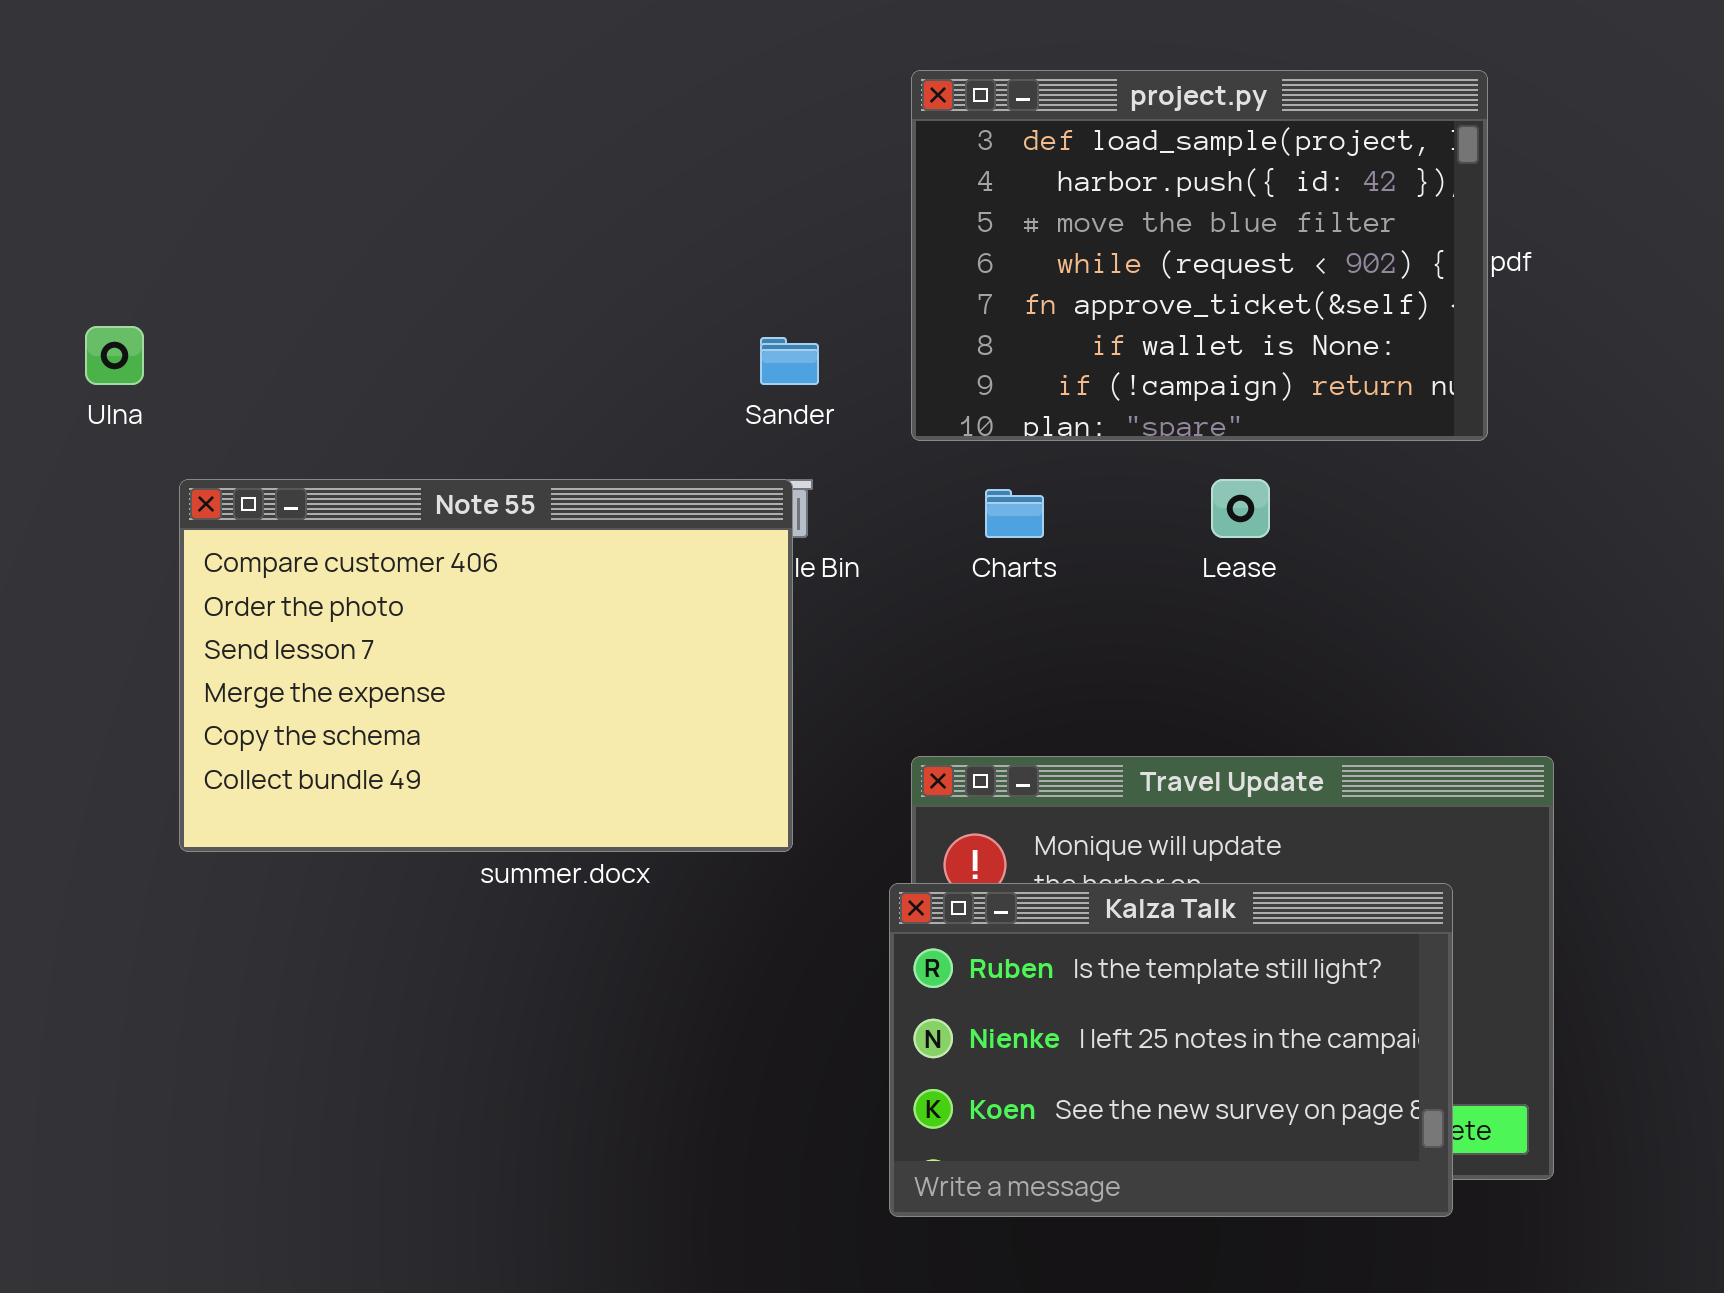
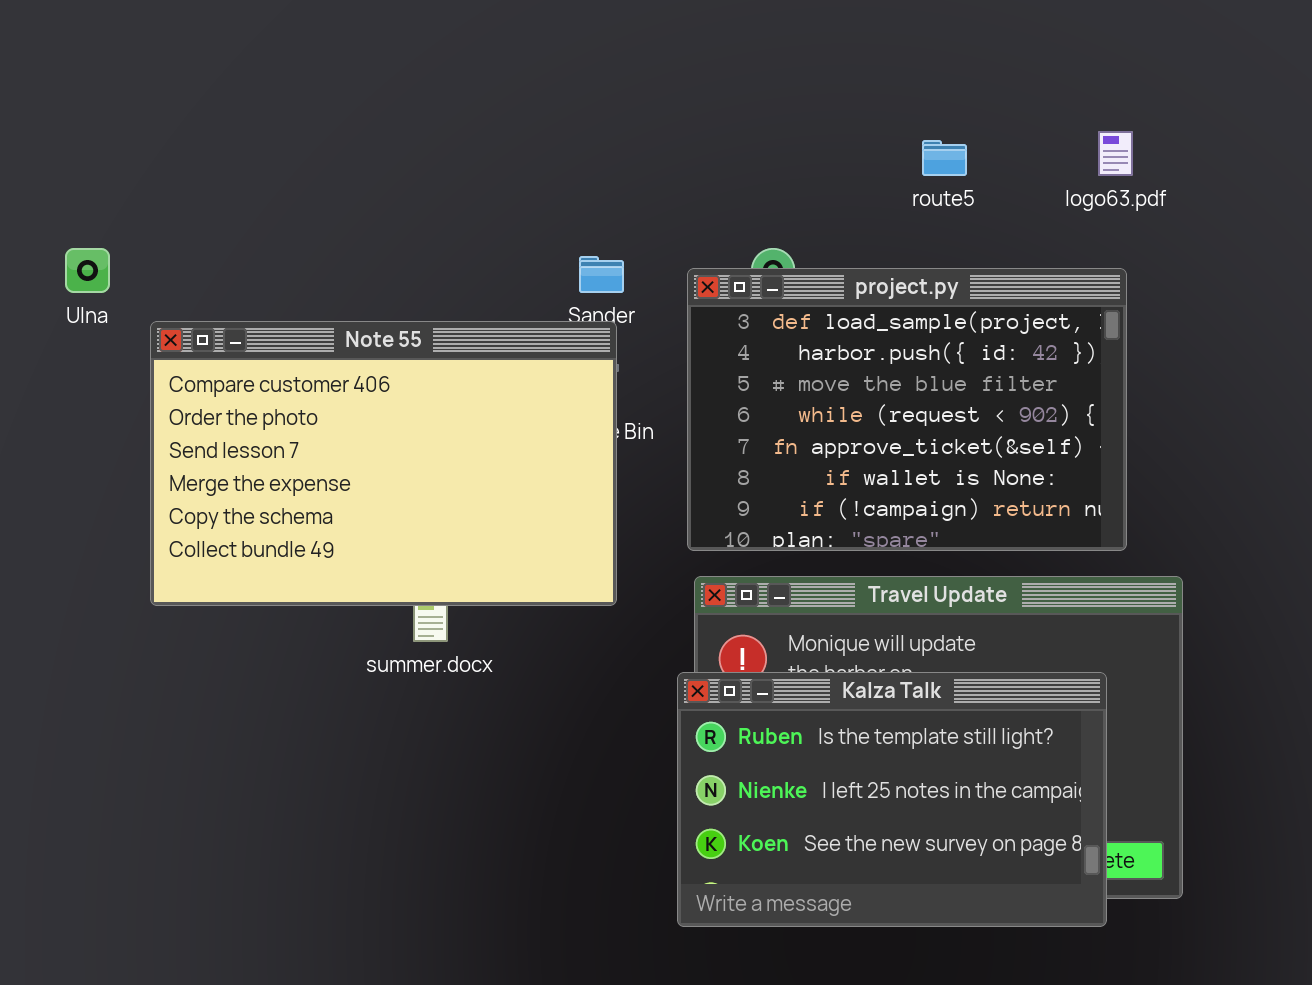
project.py: [911,70,1488,441] -> [687,268,1127,551], moved
Note 55: [179,479,793,852] -> [150,321,617,606], moved

